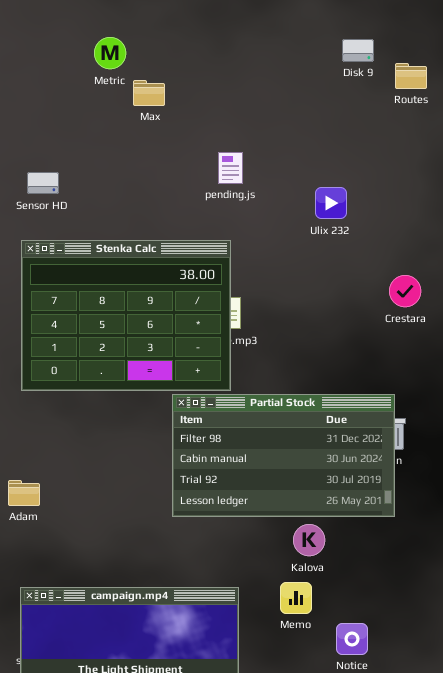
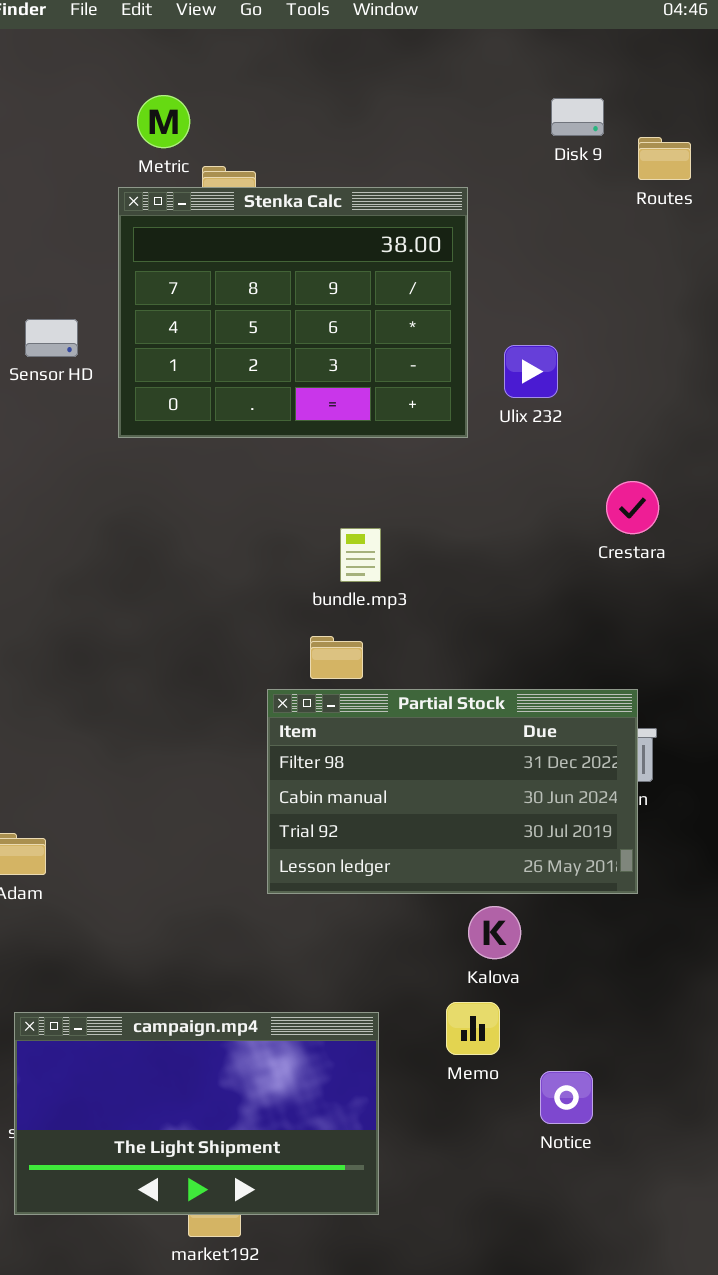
Stenka Calc: [21,240,231,391] -> [118,187,468,438], moved
Crestara: [389,275,421,307] -> [606,481,659,534], moved

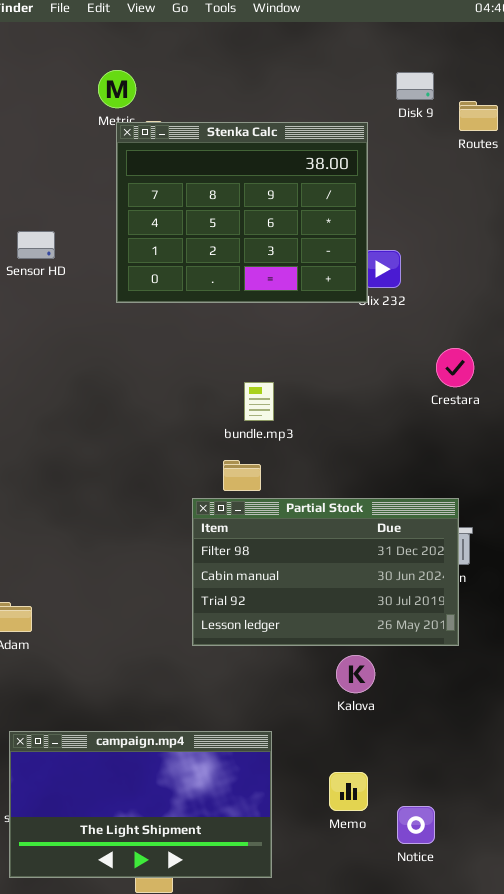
Stenka Calc: [118,187,468,438] -> [116,122,368,303], moved
Memo: [446,1002,500,1055] -> [329,772,368,811], moved
Notice: [540,1071,593,1124] -> [397,806,435,844], moved

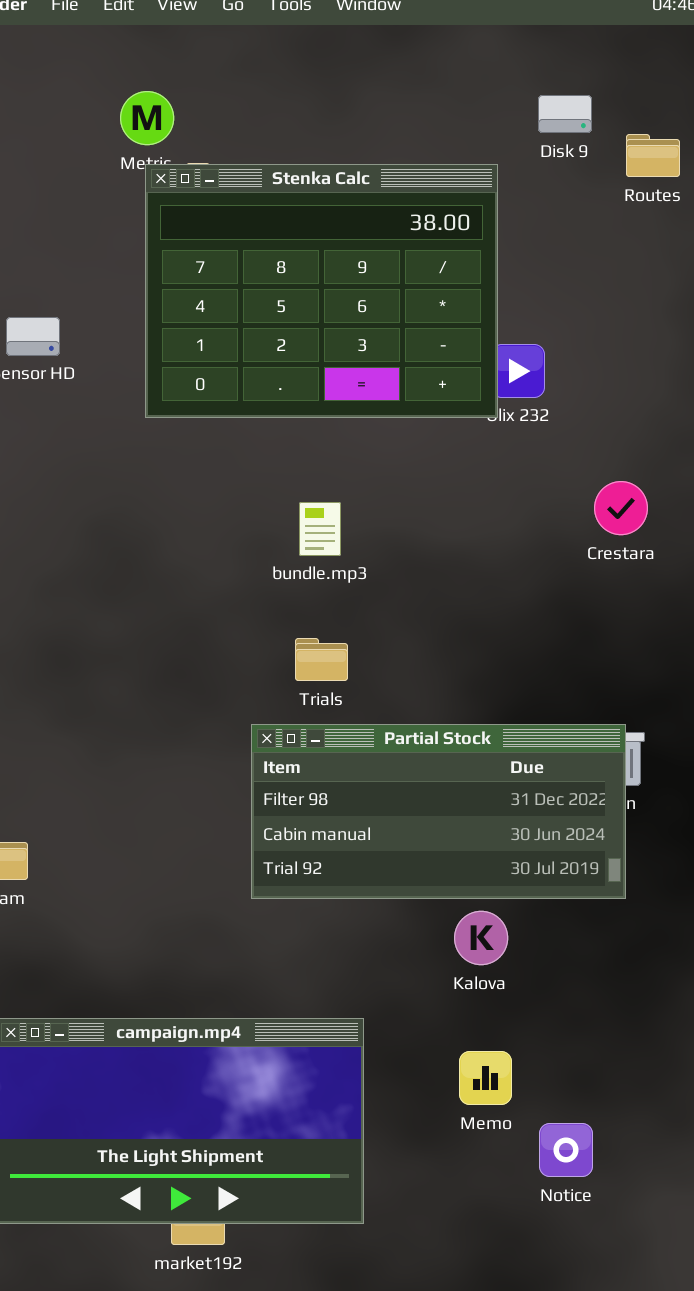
bundle.mp3: [244,382,274,421] -> [299,502,341,556], moved
Partial Stock: [192,498,459,646] -> [251,724,626,899], resized
Memo: [329,772,368,811] -> [459,1051,512,1105], moved

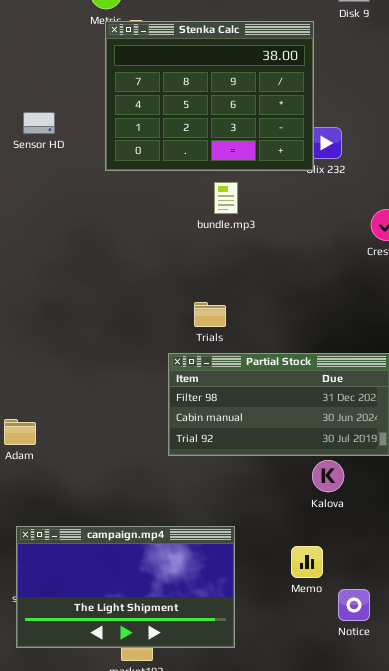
bundle.mp3: [299,502,341,556] -> [214,182,238,214], moved
Kalova: [454,911,508,965] -> [312,460,344,492], moved

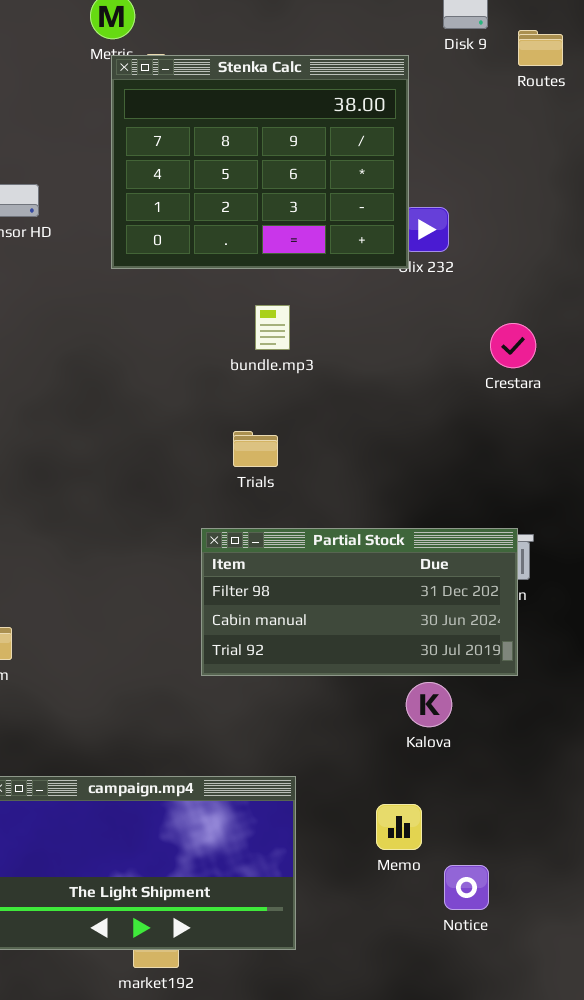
bundle.mp3: [214,182,238,214] -> [255,305,290,350], moved
Trials: [194,302,226,327] -> [233,431,278,467], moved

